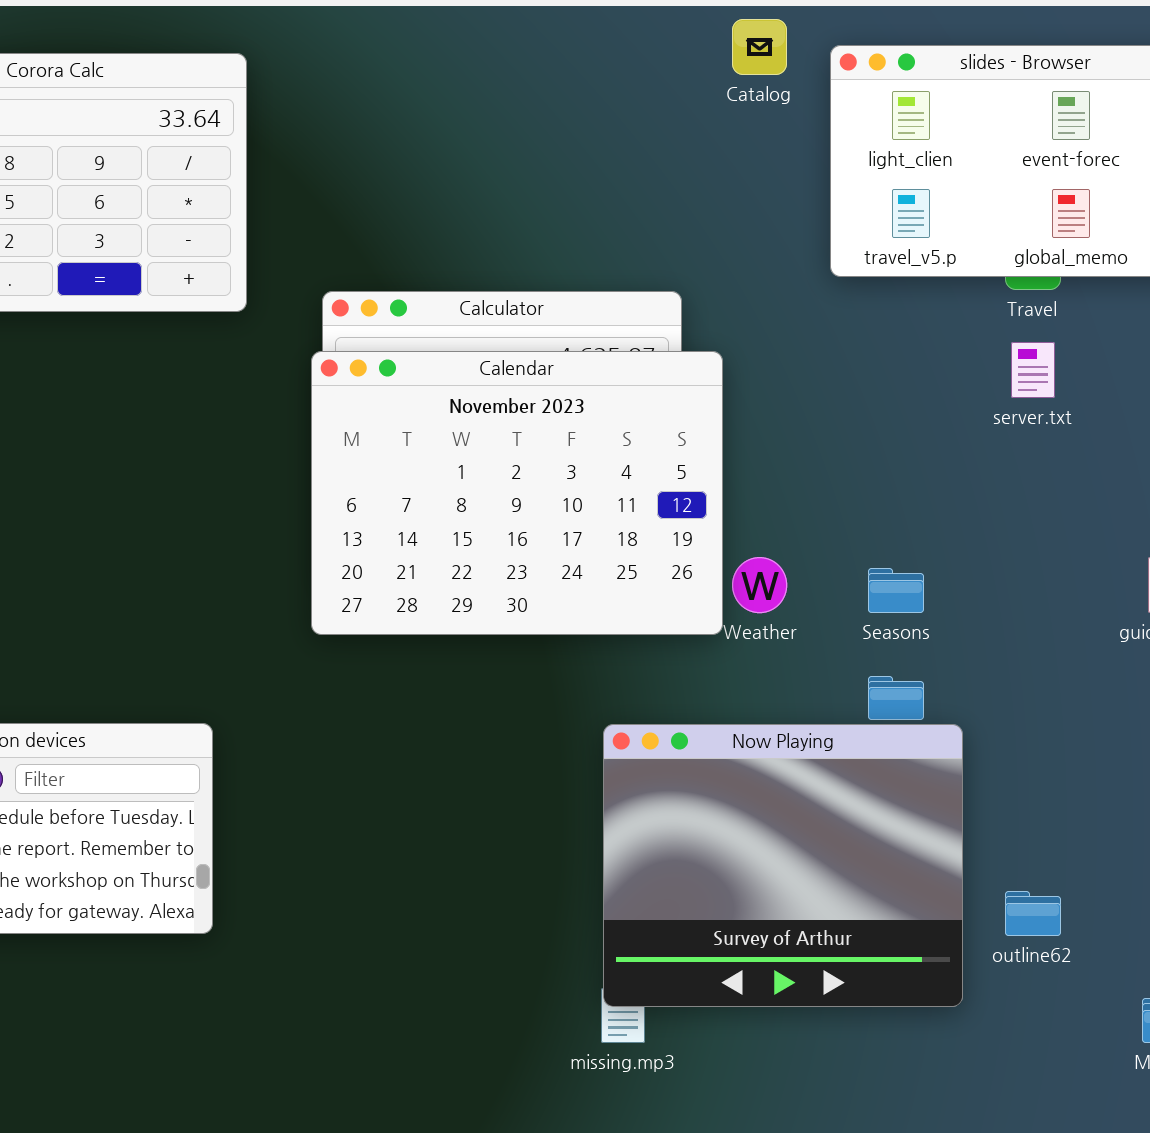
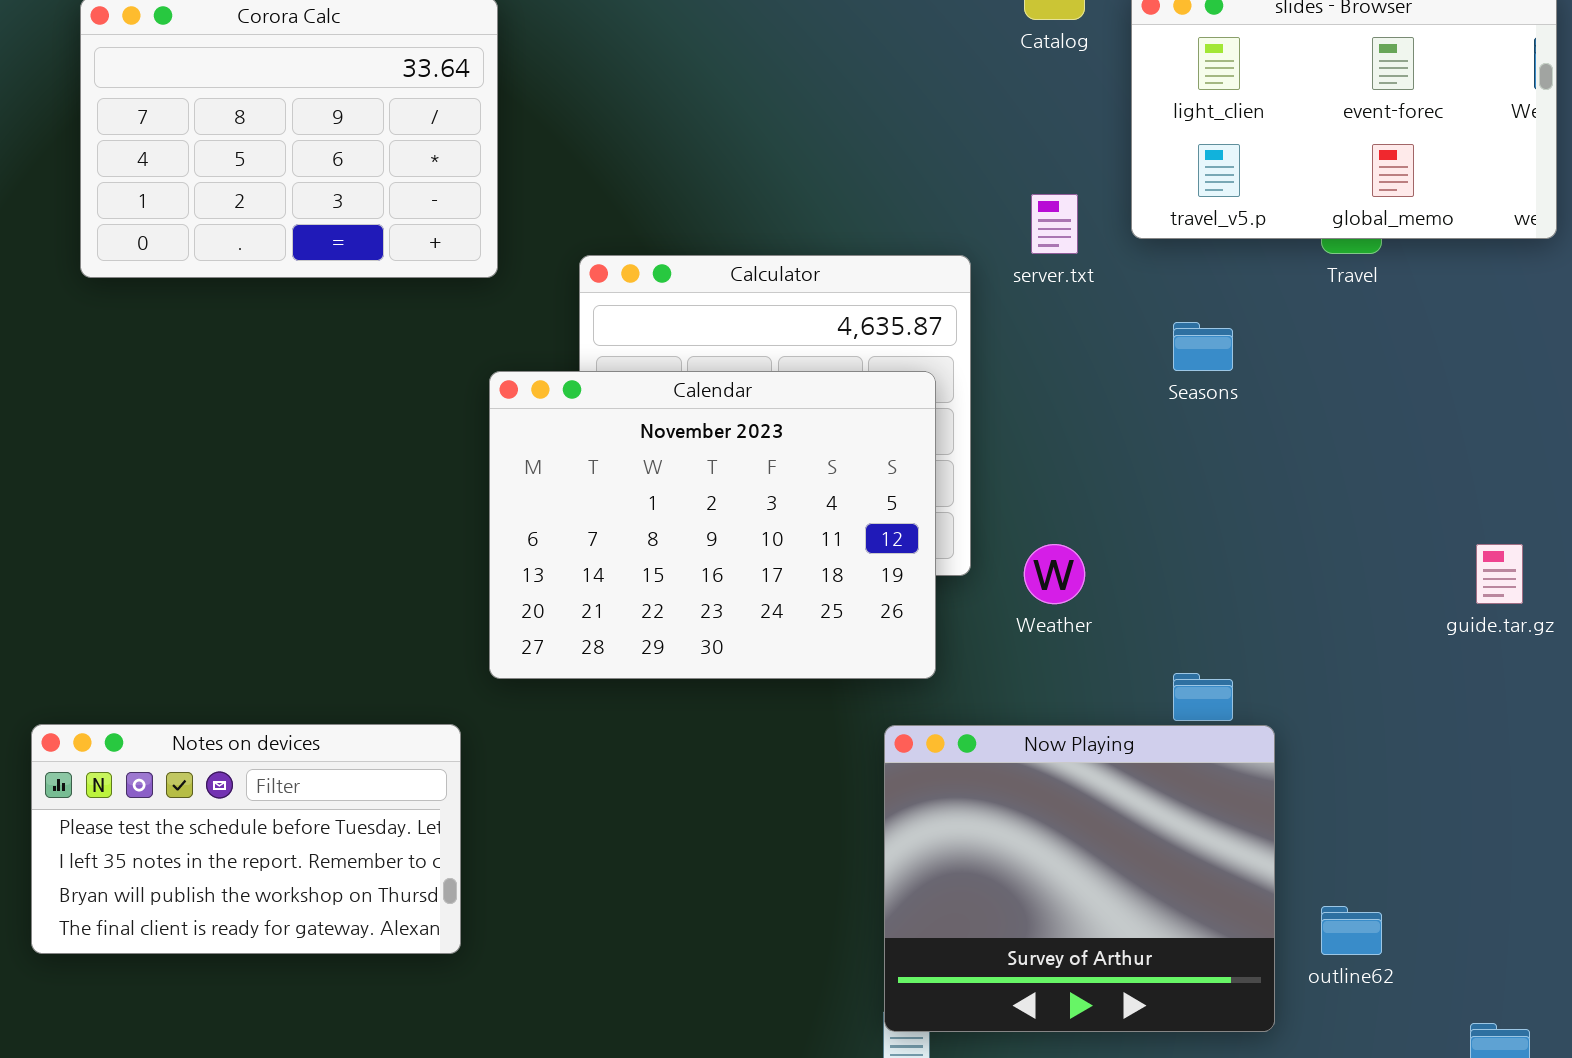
server.txt: [1011,342,1055,398] -> [1031,194,1078,254], moved
Calendar: [311,351,723,635] -> [489,371,936,679], moved
Seasons: [868,568,924,613] -> [1173,322,1233,371], moved

